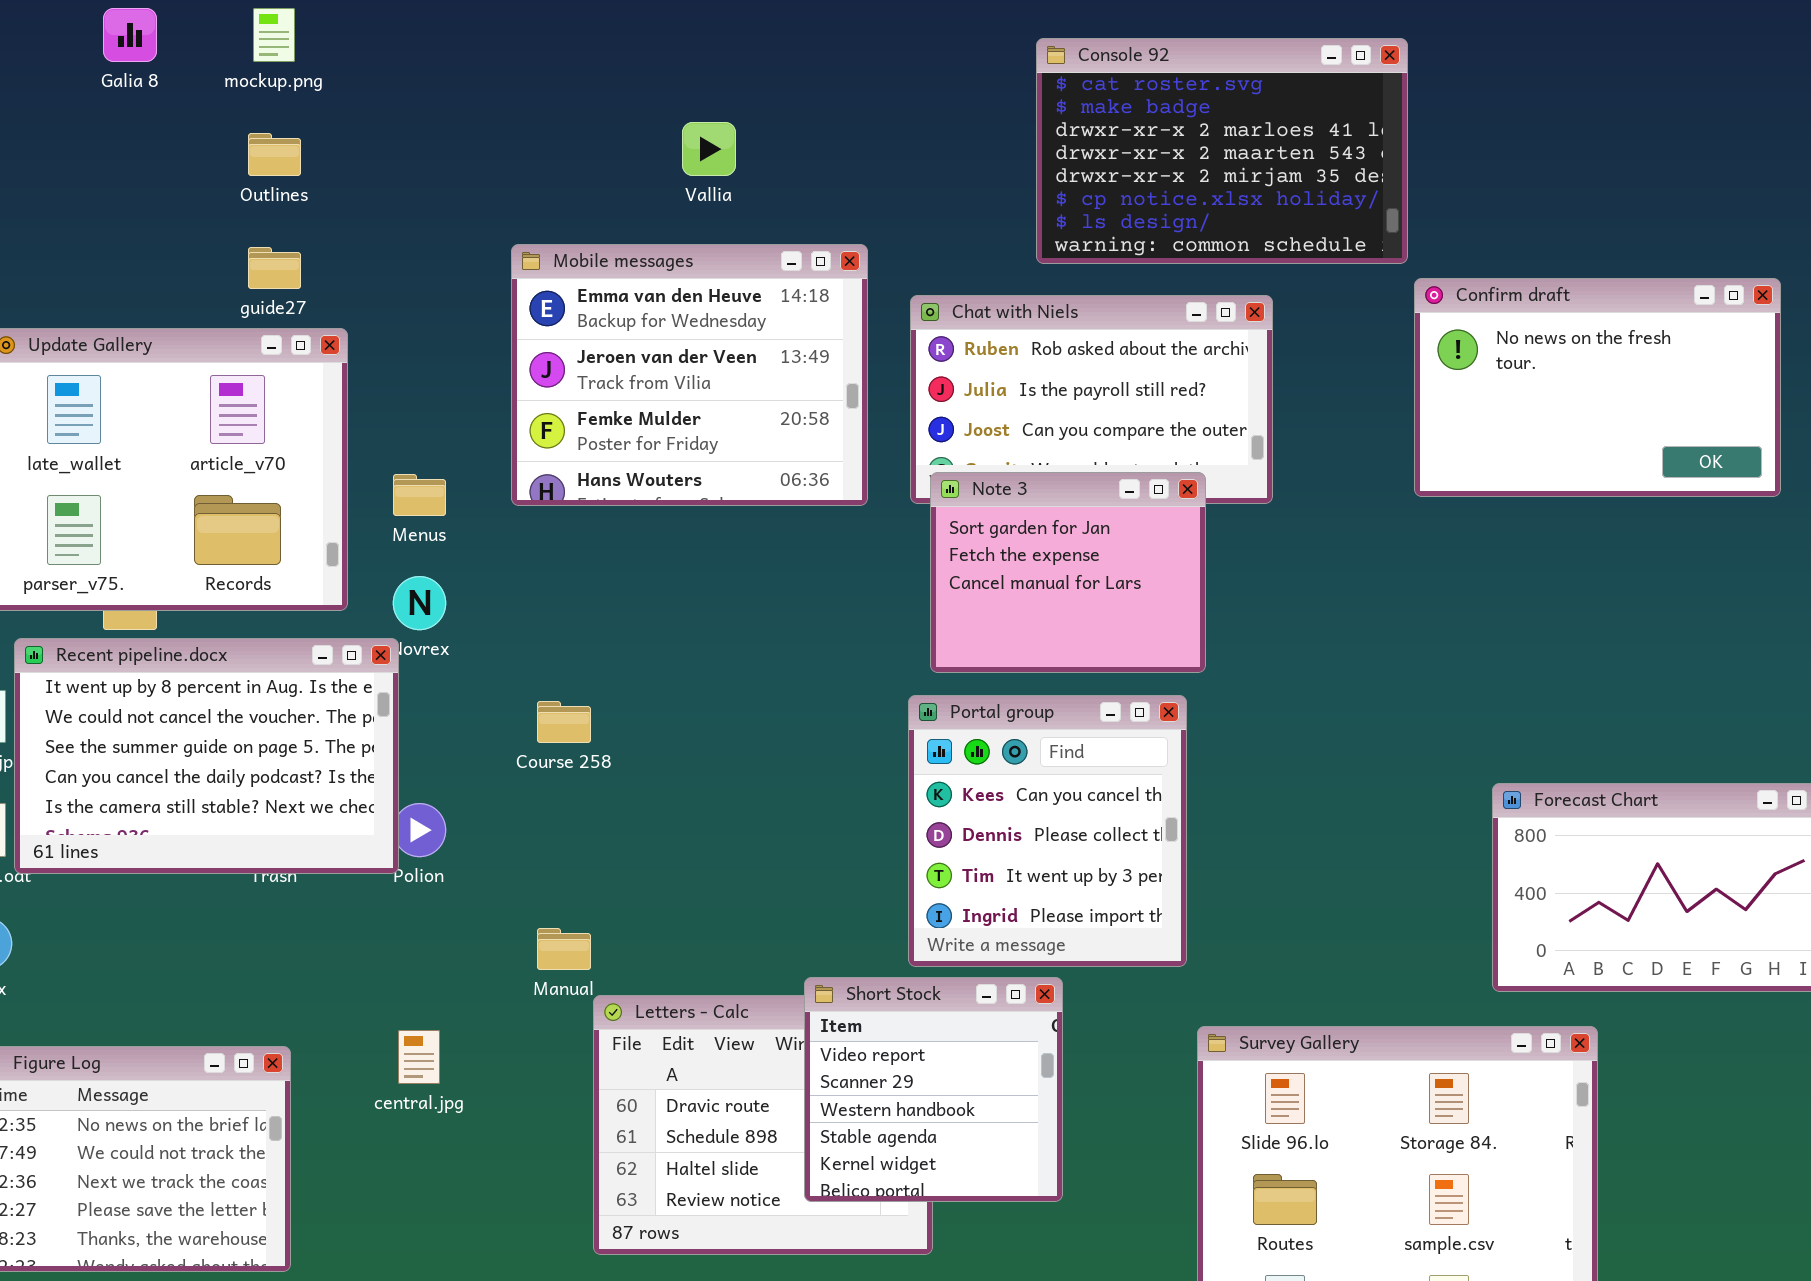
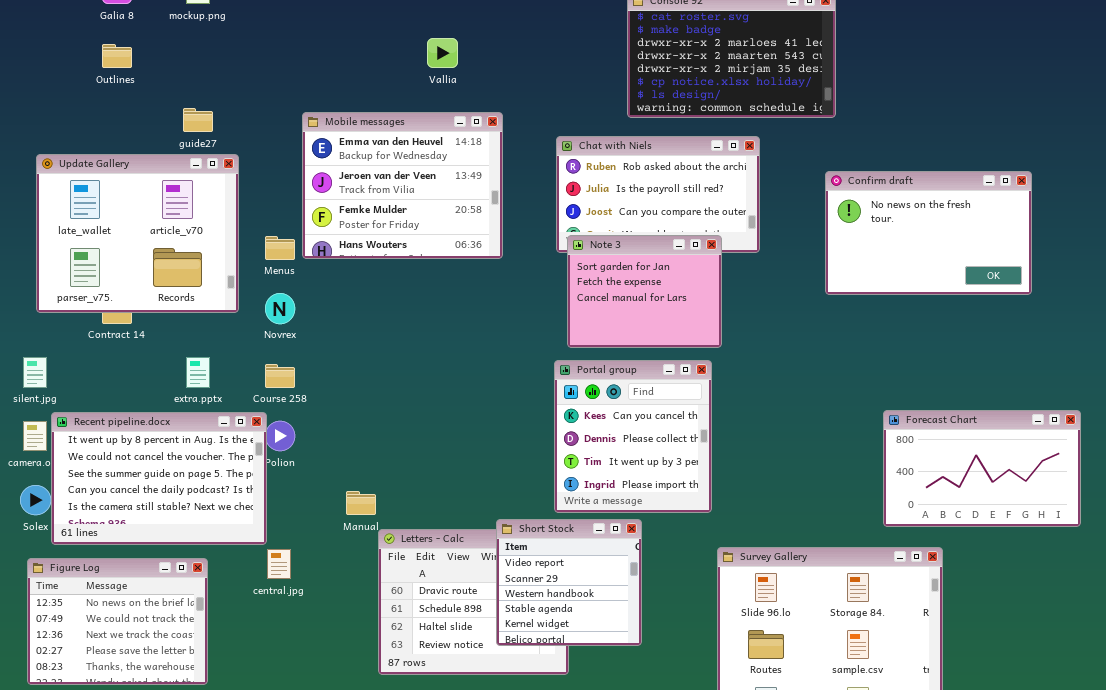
Outlines: [248,133,301,176] -> [102,44,132,68], moved
Mobile messages: [511,244,868,506] -> [302,112,503,259], moved
Confirm draft: [1414,278,1781,497] -> [825,171,1032,295], moved
Recent pipeline.docx: [14,638,399,874] -> [51,412,267,545], moved
Course 258: [537,701,591,743] -> [265,364,295,388], moved

